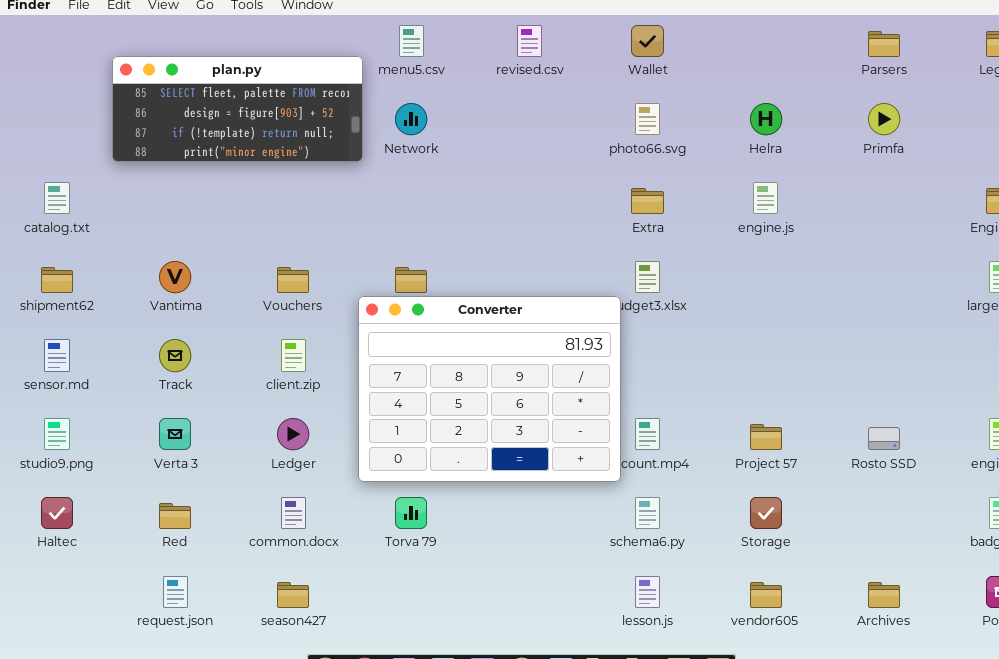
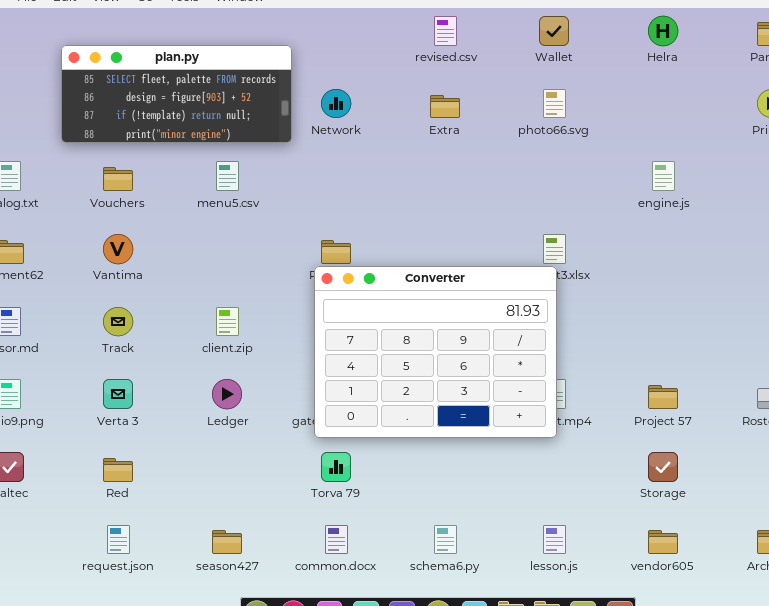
menu5.csv: [399,25,424,57] -> [216,161,239,191], moved
Helra: [750,103,782,135] -> [648,16,678,46], moved
Extra: [631,188,664,214] -> [430,95,460,118], moved
Vouchers: [277,267,309,293] -> [103,167,133,191], moved
Converter: [358,296,621,482] -> [314,266,557,438], moved
common.docx: [281,497,306,529] -> [325,525,348,554], moved
schema6.py: [635,497,660,529] -> [434,525,457,554], moved

